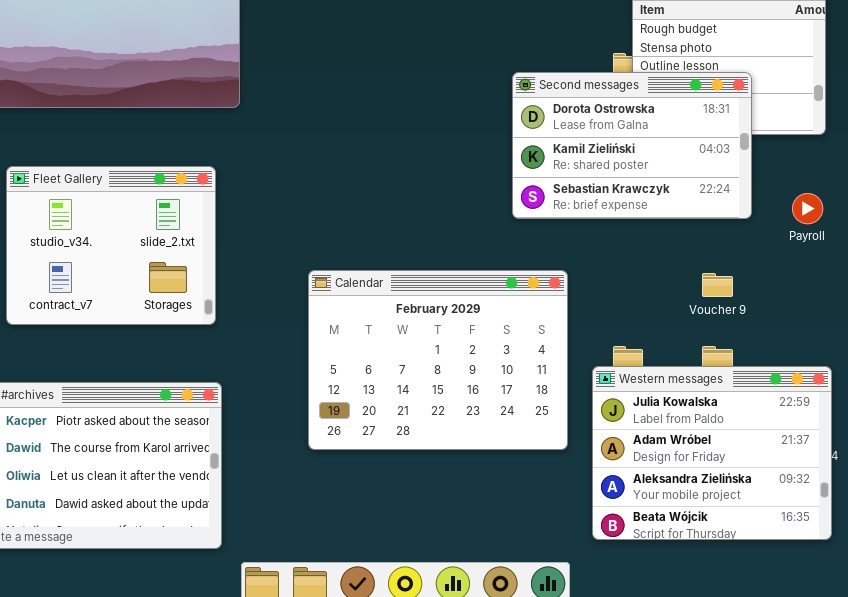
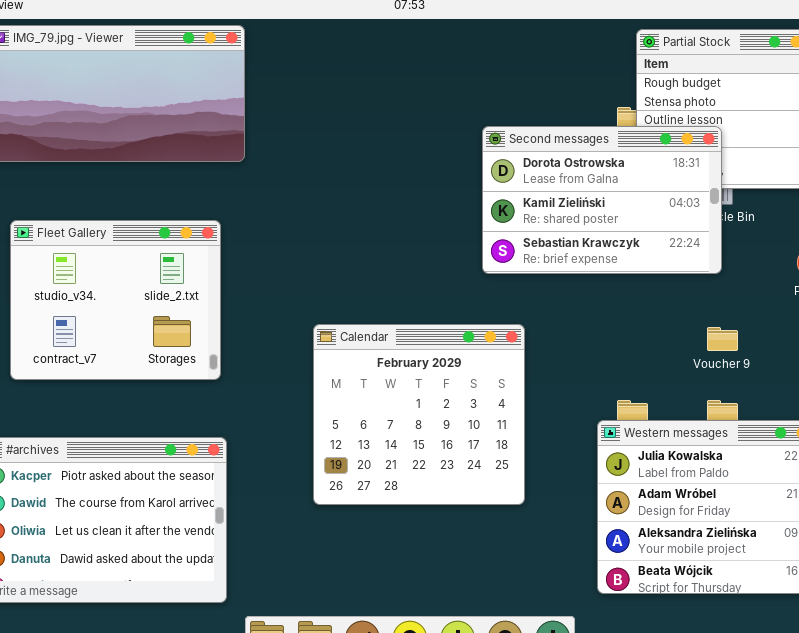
Second messages: [512,72,752,219] -> [482,126,722,274], moved
Calendar: [308,270,568,450] -> [313,324,525,505], resized

